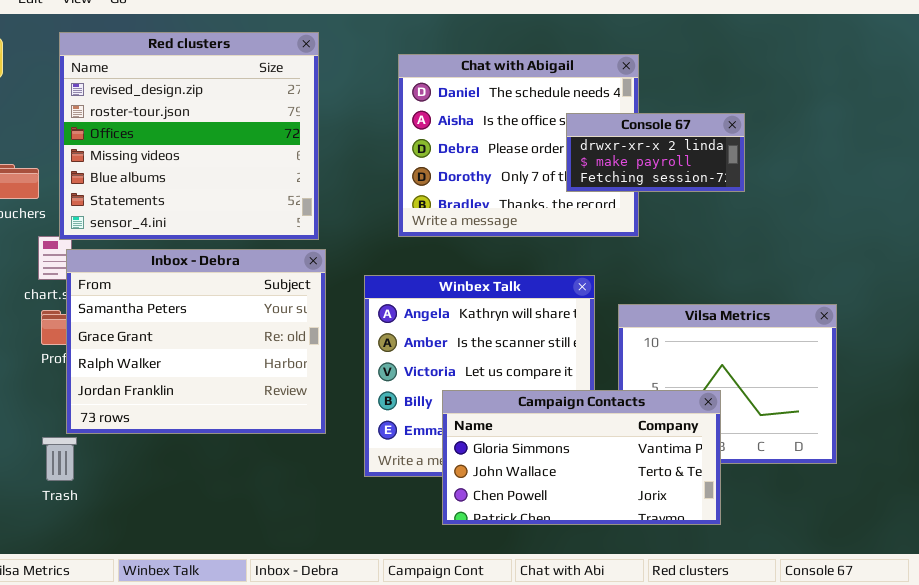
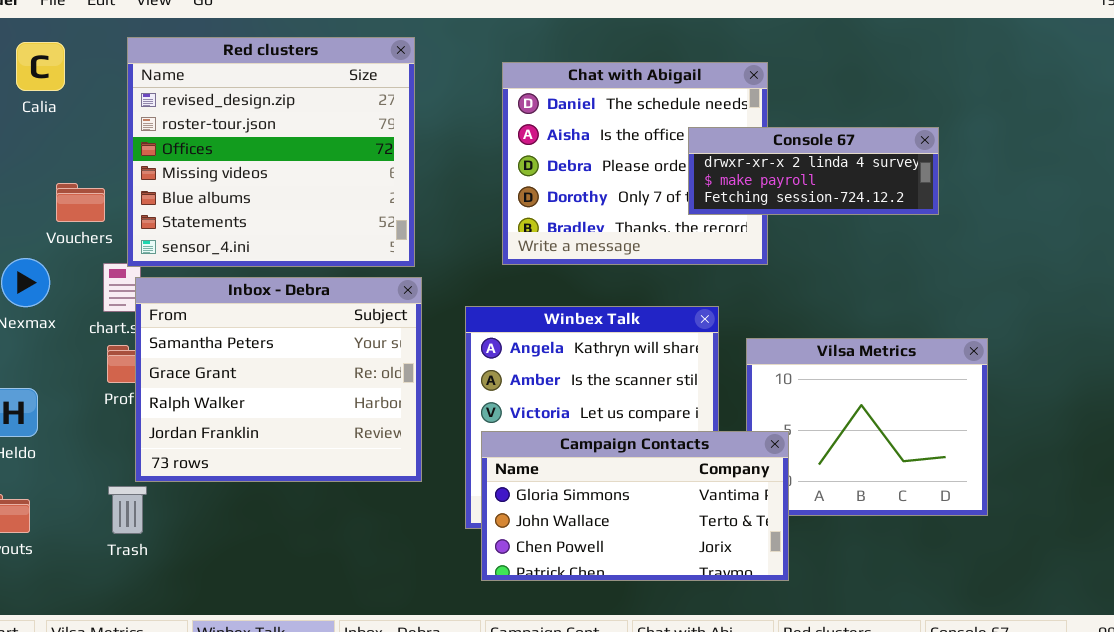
Console 67: [566,113,745,192] -> [688,127,939,215], resized
Campaign Contacts: [442,390,721,525] -> [481,431,789,581], moved

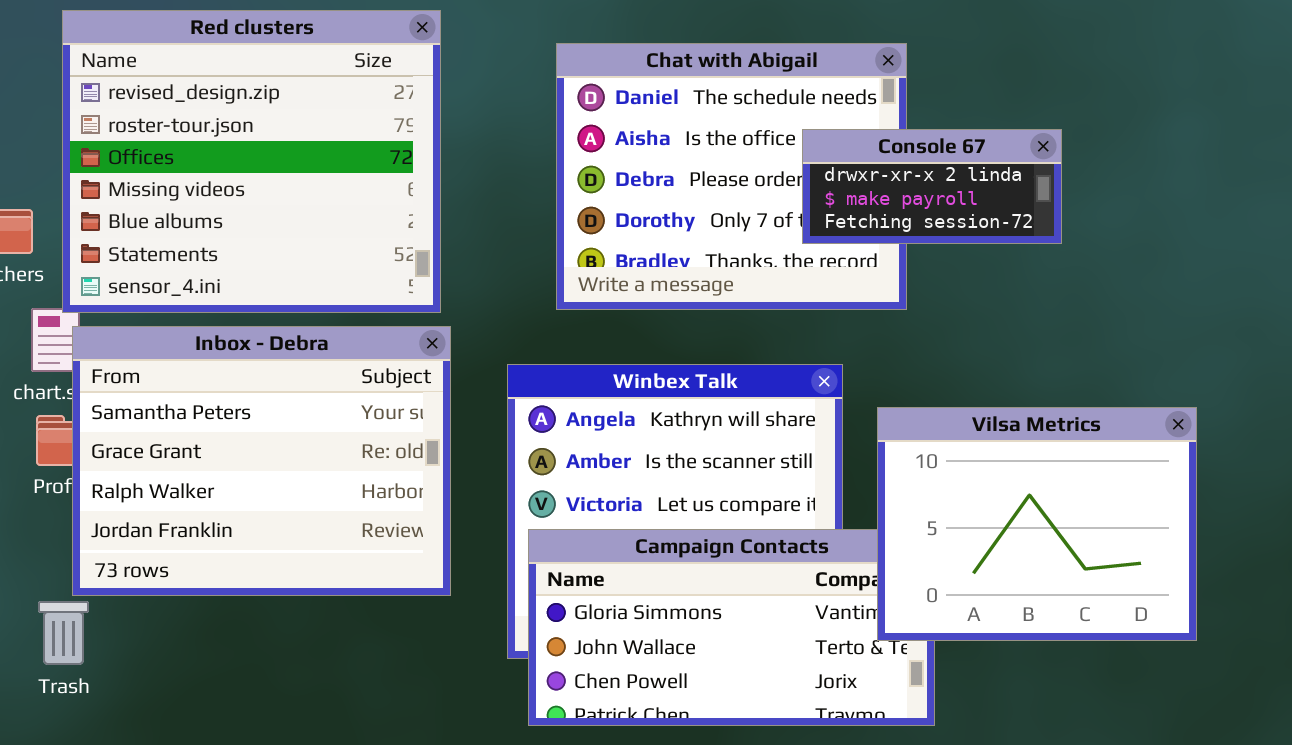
Console 67: [688,127,939,215] -> [802,129,1062,244], resized
Vilsa Metrics: [746,338,988,516] -> [877,407,1197,641], raised

